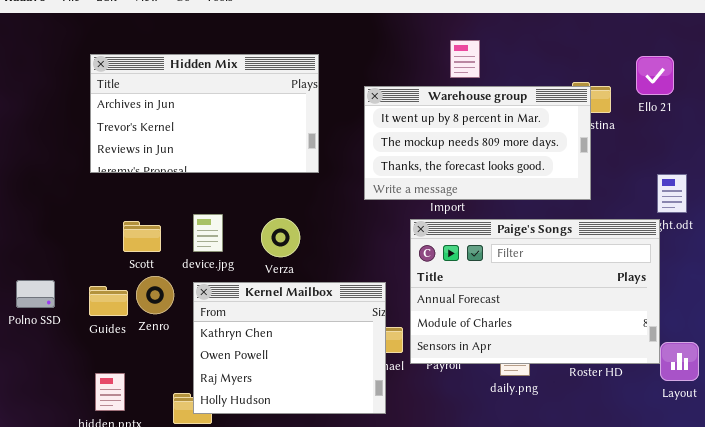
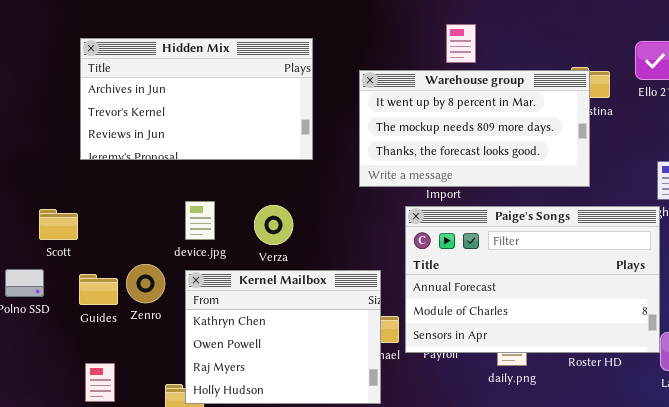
Scott: [123,221,161,252] -> [39,209,78,240], moved

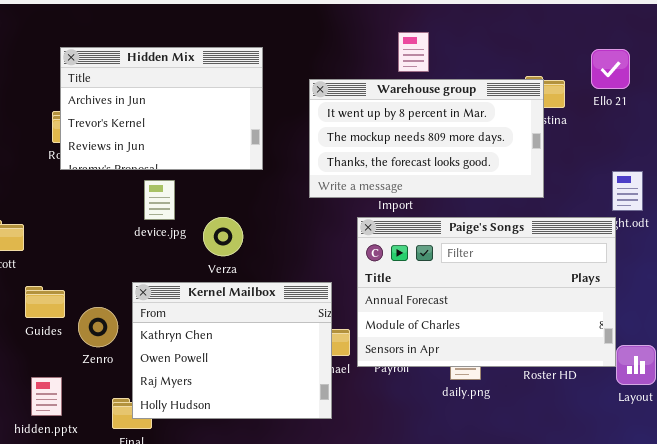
Hidden Mix: [80,38,313,160] -> [60,47,263,170], resized
device.jpg: [185,201,215,240] -> [144,180,175,220], moved
Zenro: [126,264,165,303] -> [78,307,118,347], moved

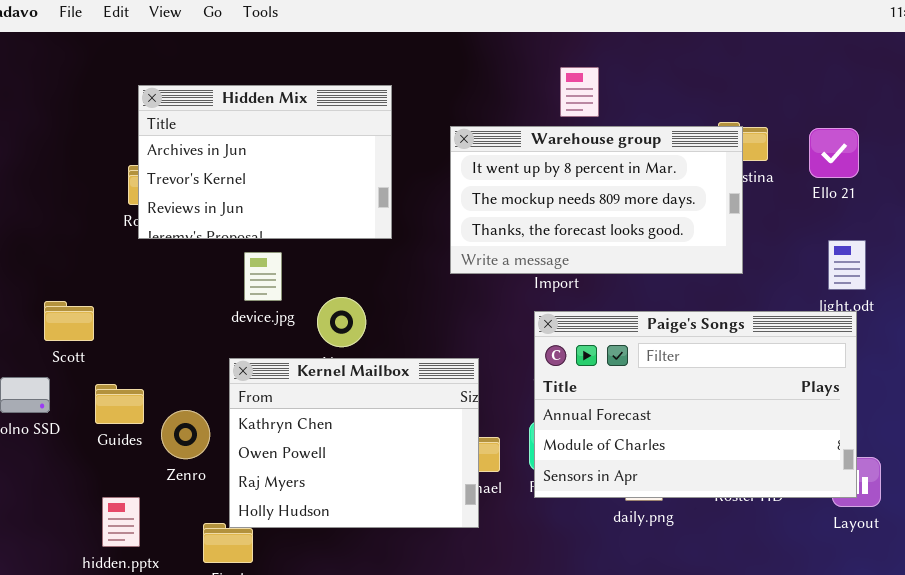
Ello 21: [591,49,630,89] -> [809,128,859,178], moved
Paige's Songs: [357,217,616,367] -> [534,311,857,498], moved
Kernel Mailbox: [132,282,332,419] -> [229,358,479,528], moved

